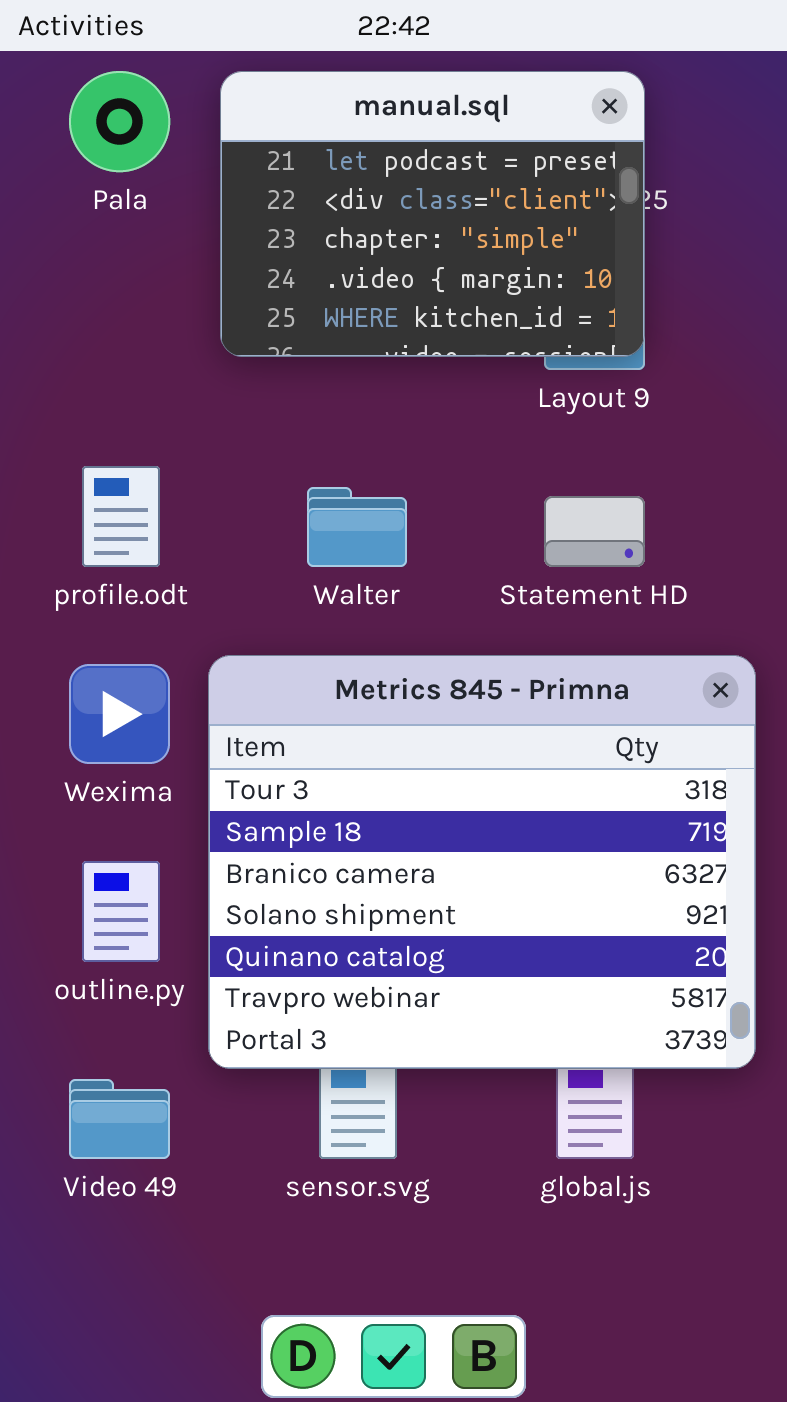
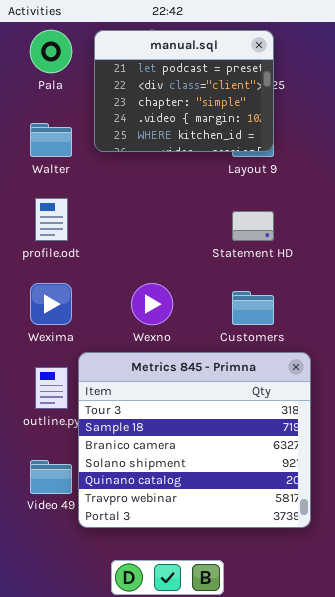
Walter: [307,487,407,567] -> [30,123,72,157], moved
Metrics 845 - Primna: [208,655,756,1069] -> [78,352,311,528], moved

